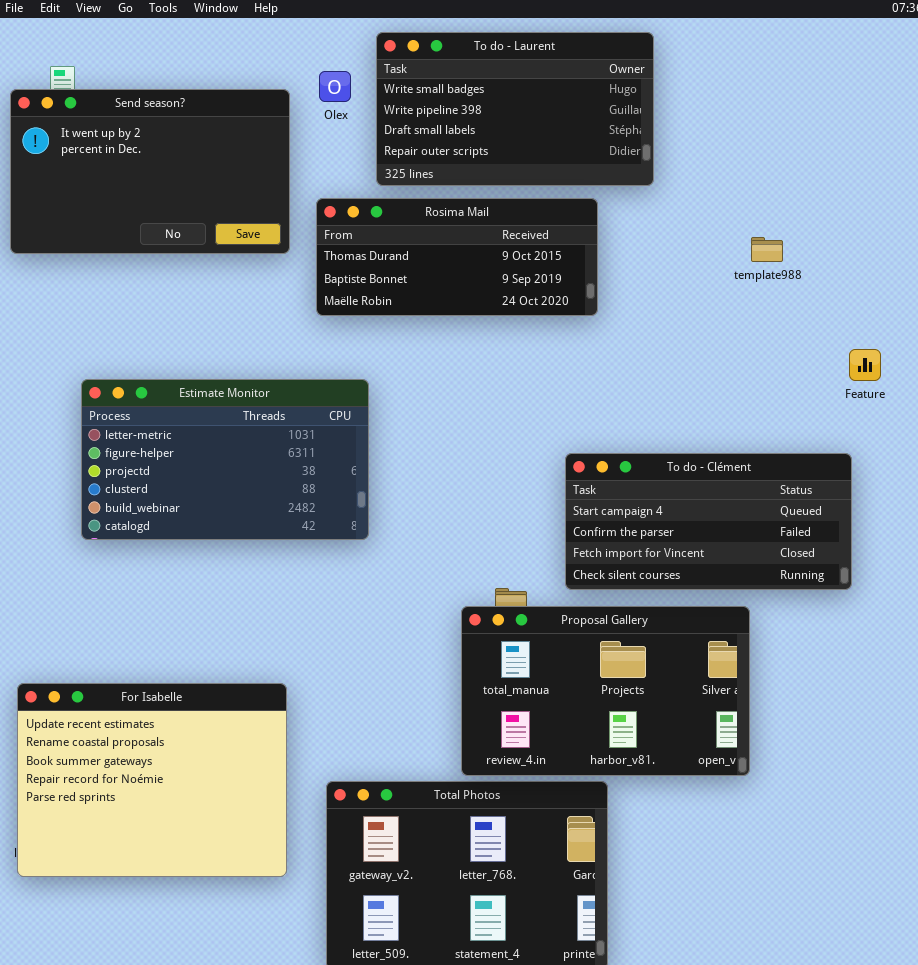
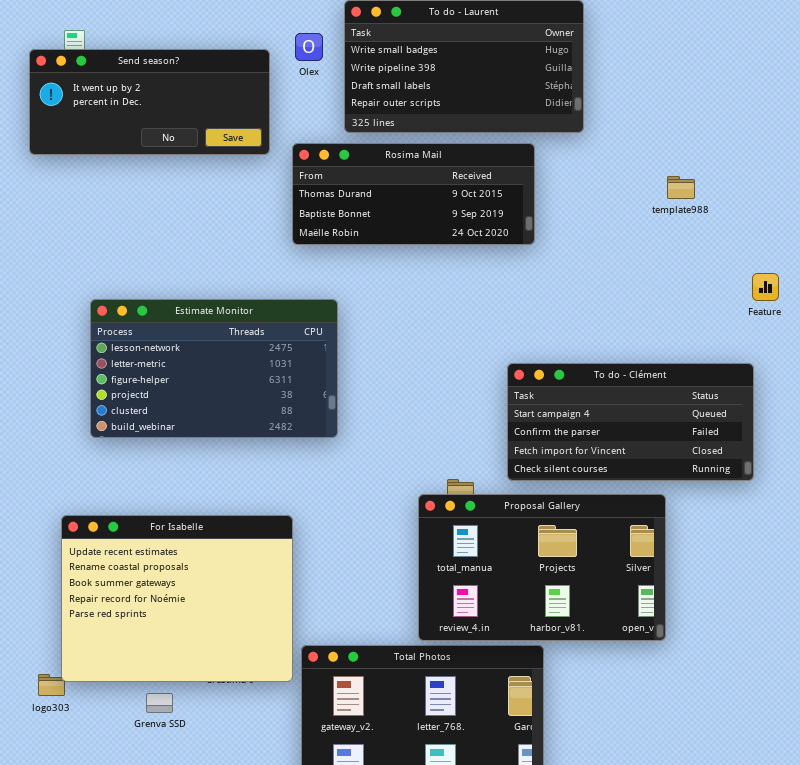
Send season?: [10,89,290,254] -> [29,49,270,155], resized
Estimate Monitor: [81,379,369,540] -> [90,299,338,438], scrolled up 1 row
For Isabelle: [17,683,287,877] -> [61,515,293,682], moved

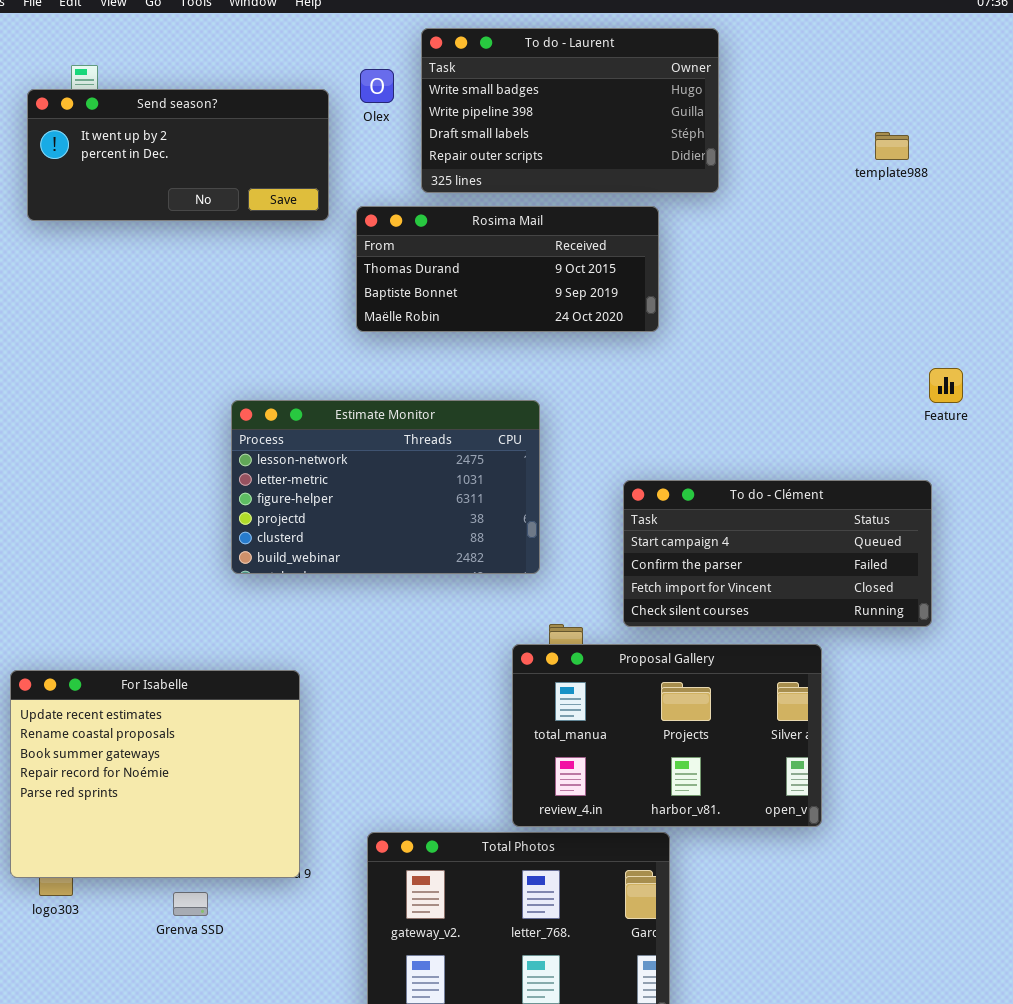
template988: [667,176,695,199] -> [875,132,909,160], moved
Estimate Monitor: [90,299,338,438] -> [231,400,540,574], moved
For Isabelle: [61,515,293,682] -> [10,670,300,878], moved

